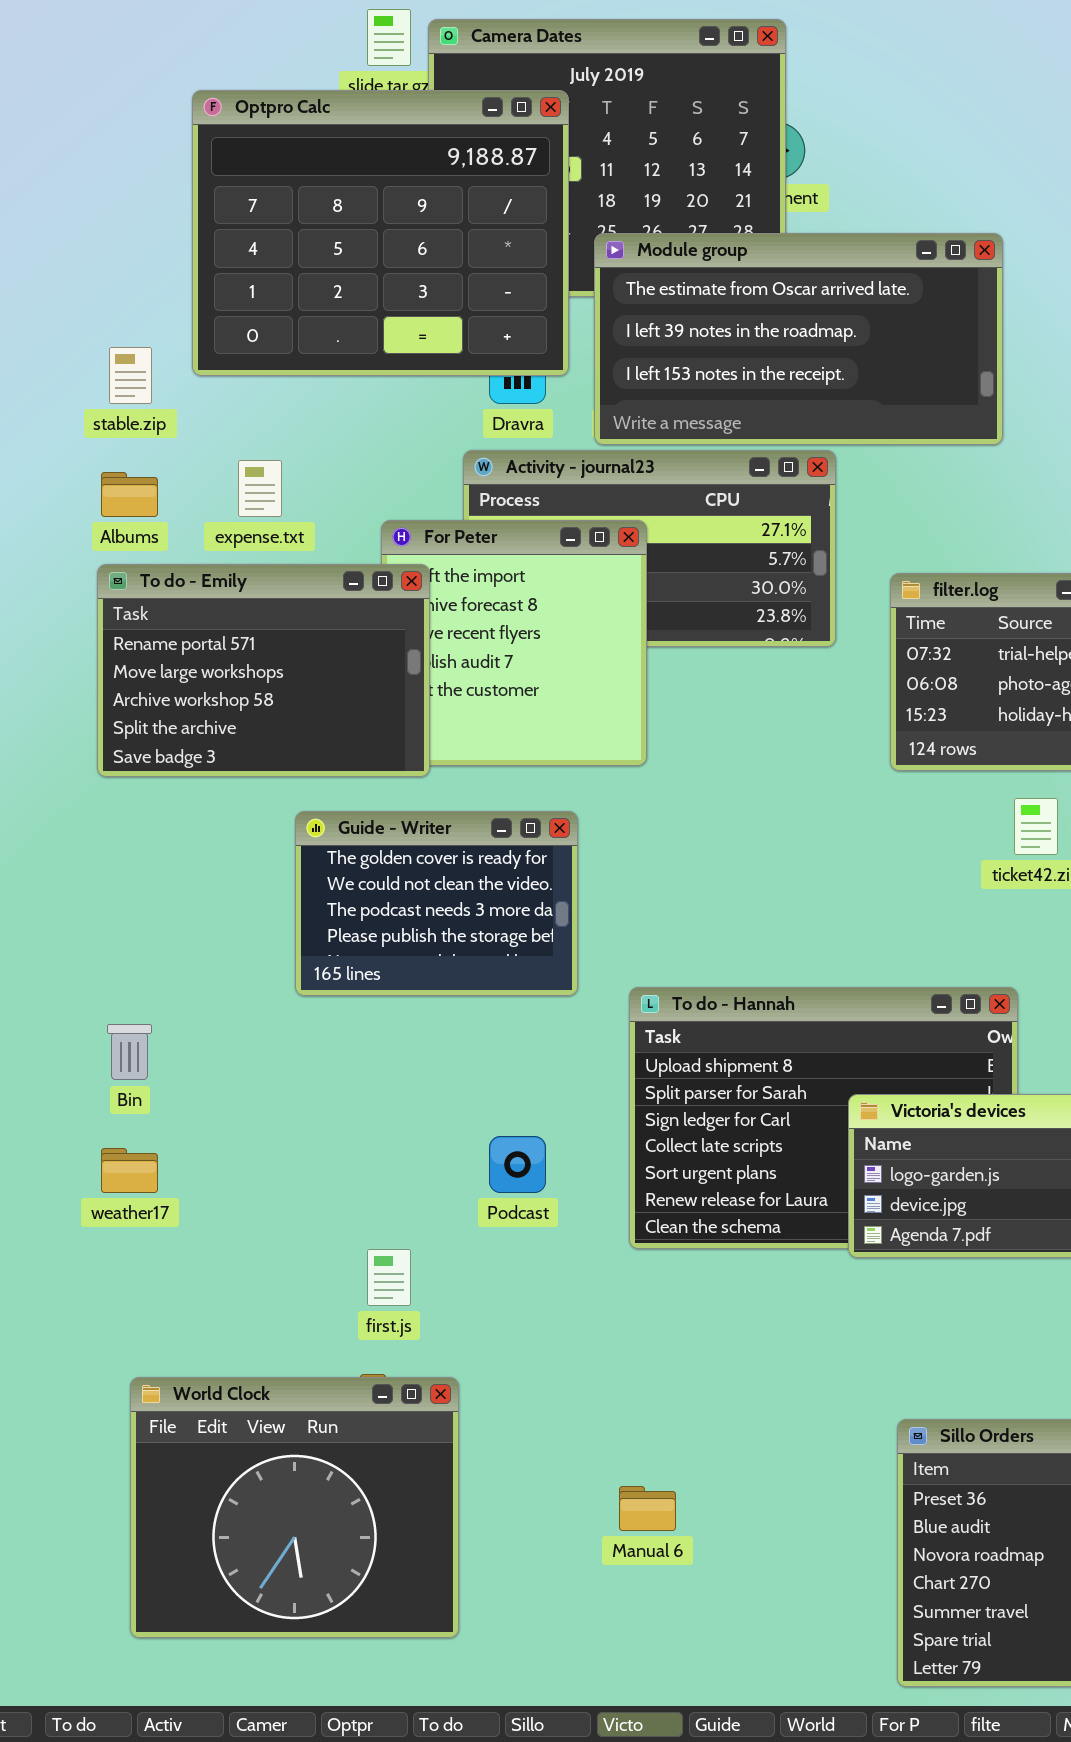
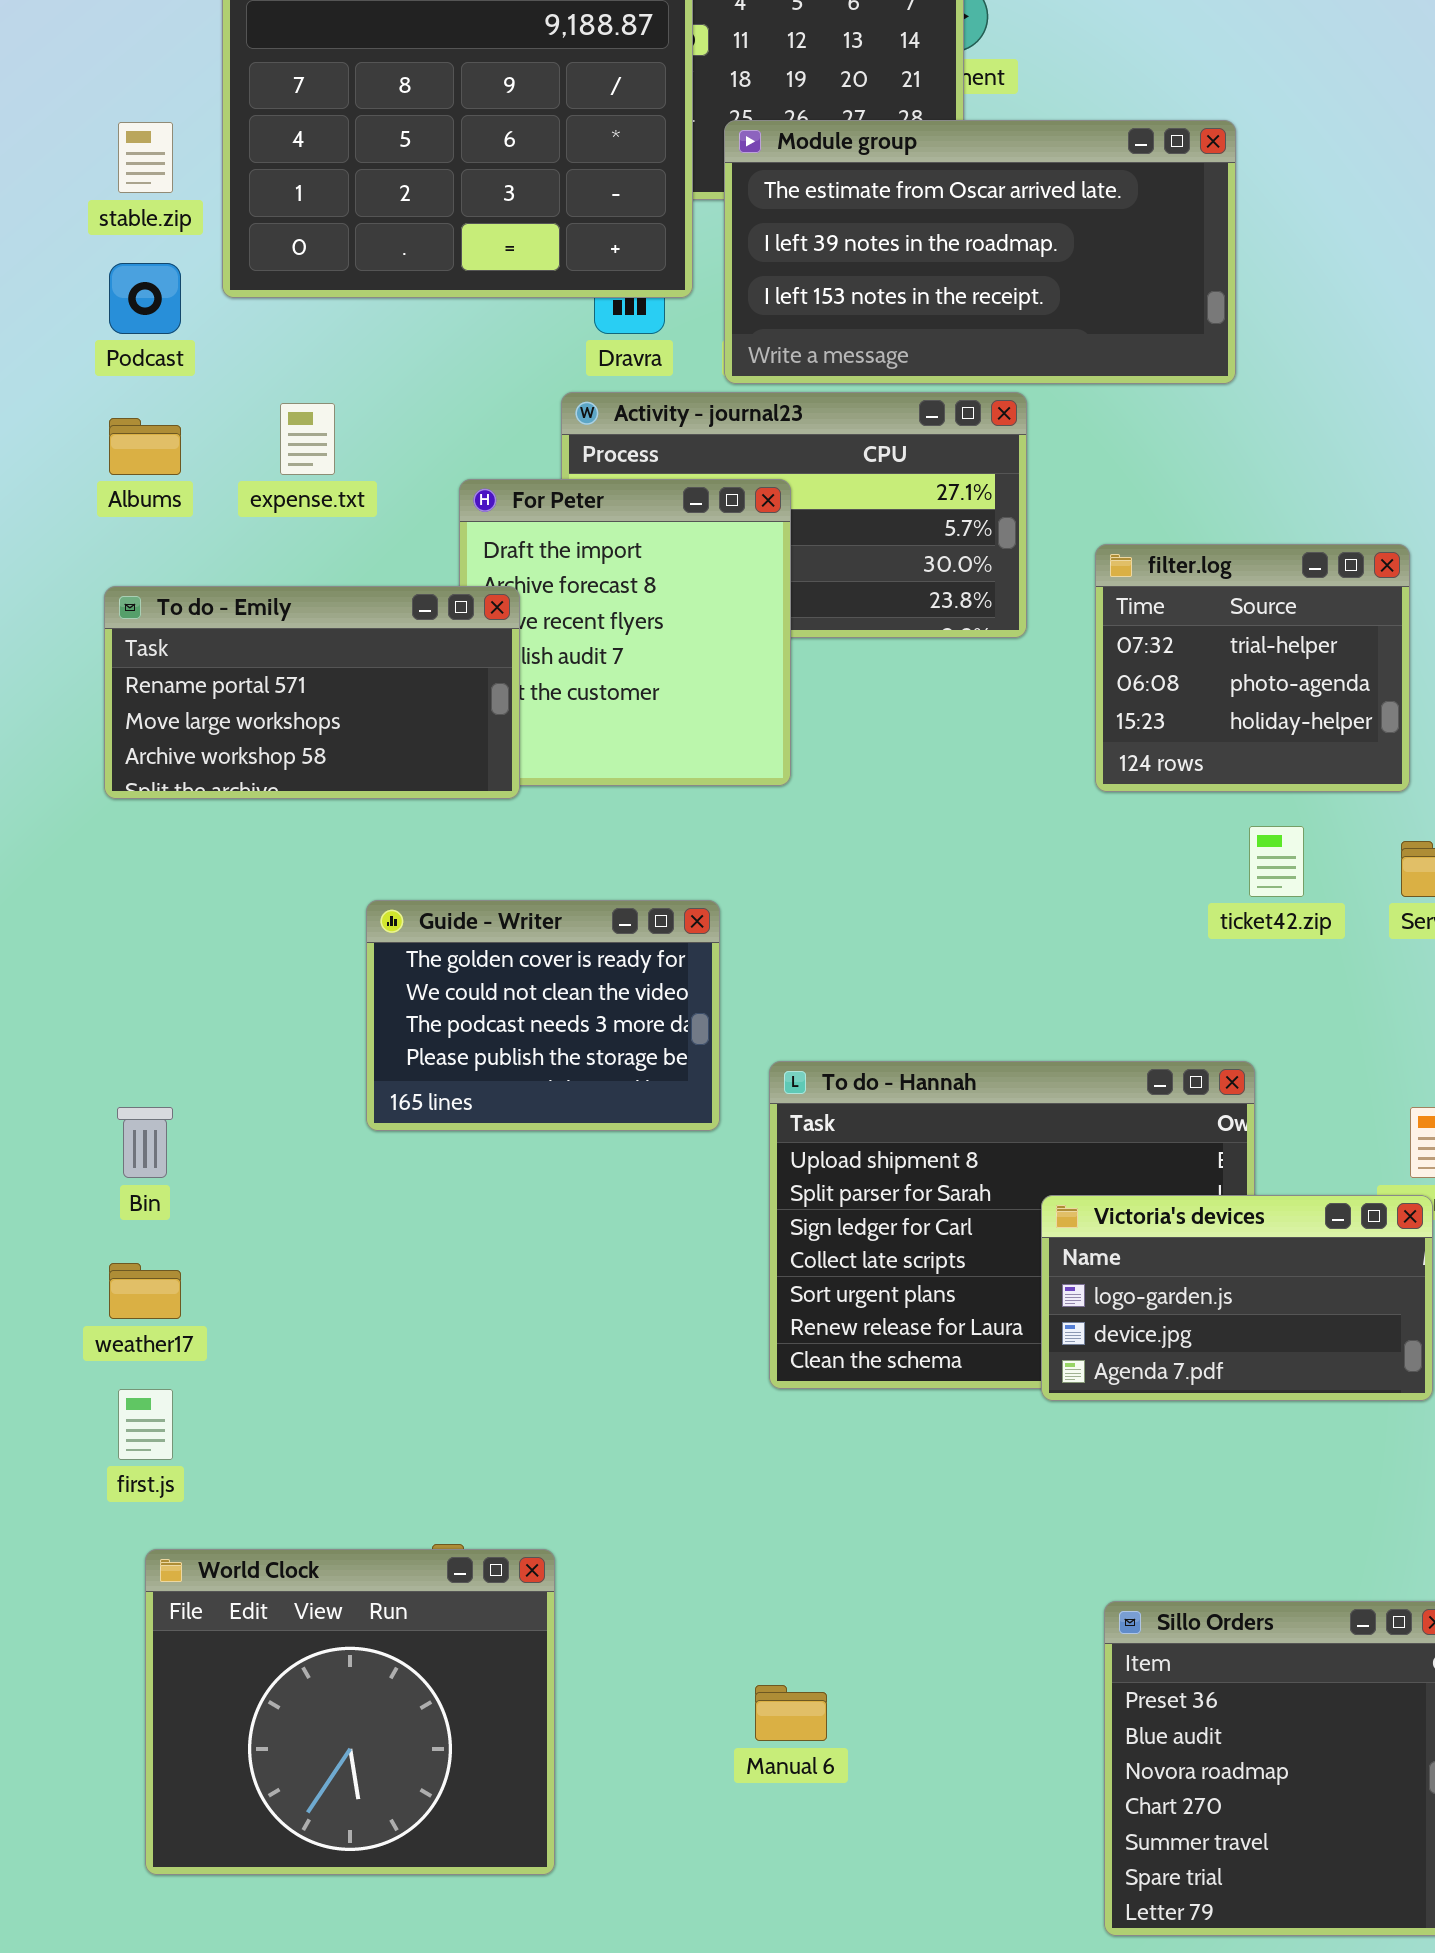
stable.zip: [109,347,152,404] -> [118,122,173,193], moved
To do - Emily: [97,564,430,777] -> [104,586,520,799], resized
Guide - Writer: [295,811,578,996] -> [366,900,720,1131], moved
Podcast: [489,1136,546,1193] -> [109,263,181,334], moved
first.js: [367,1249,411,1306] -> [118,1389,173,1460], moved

